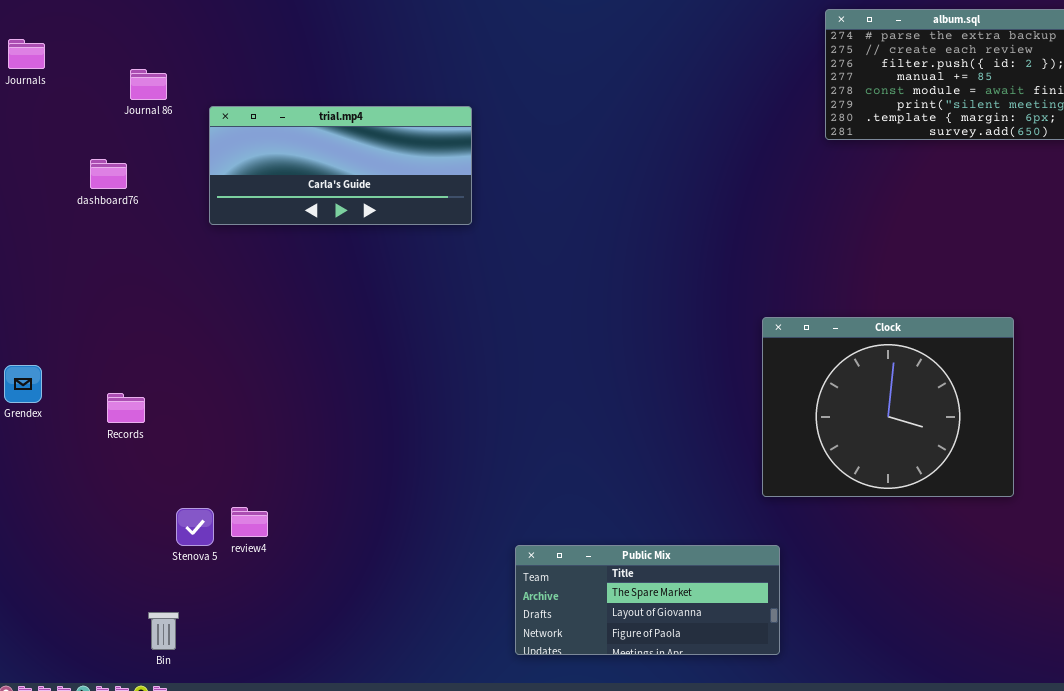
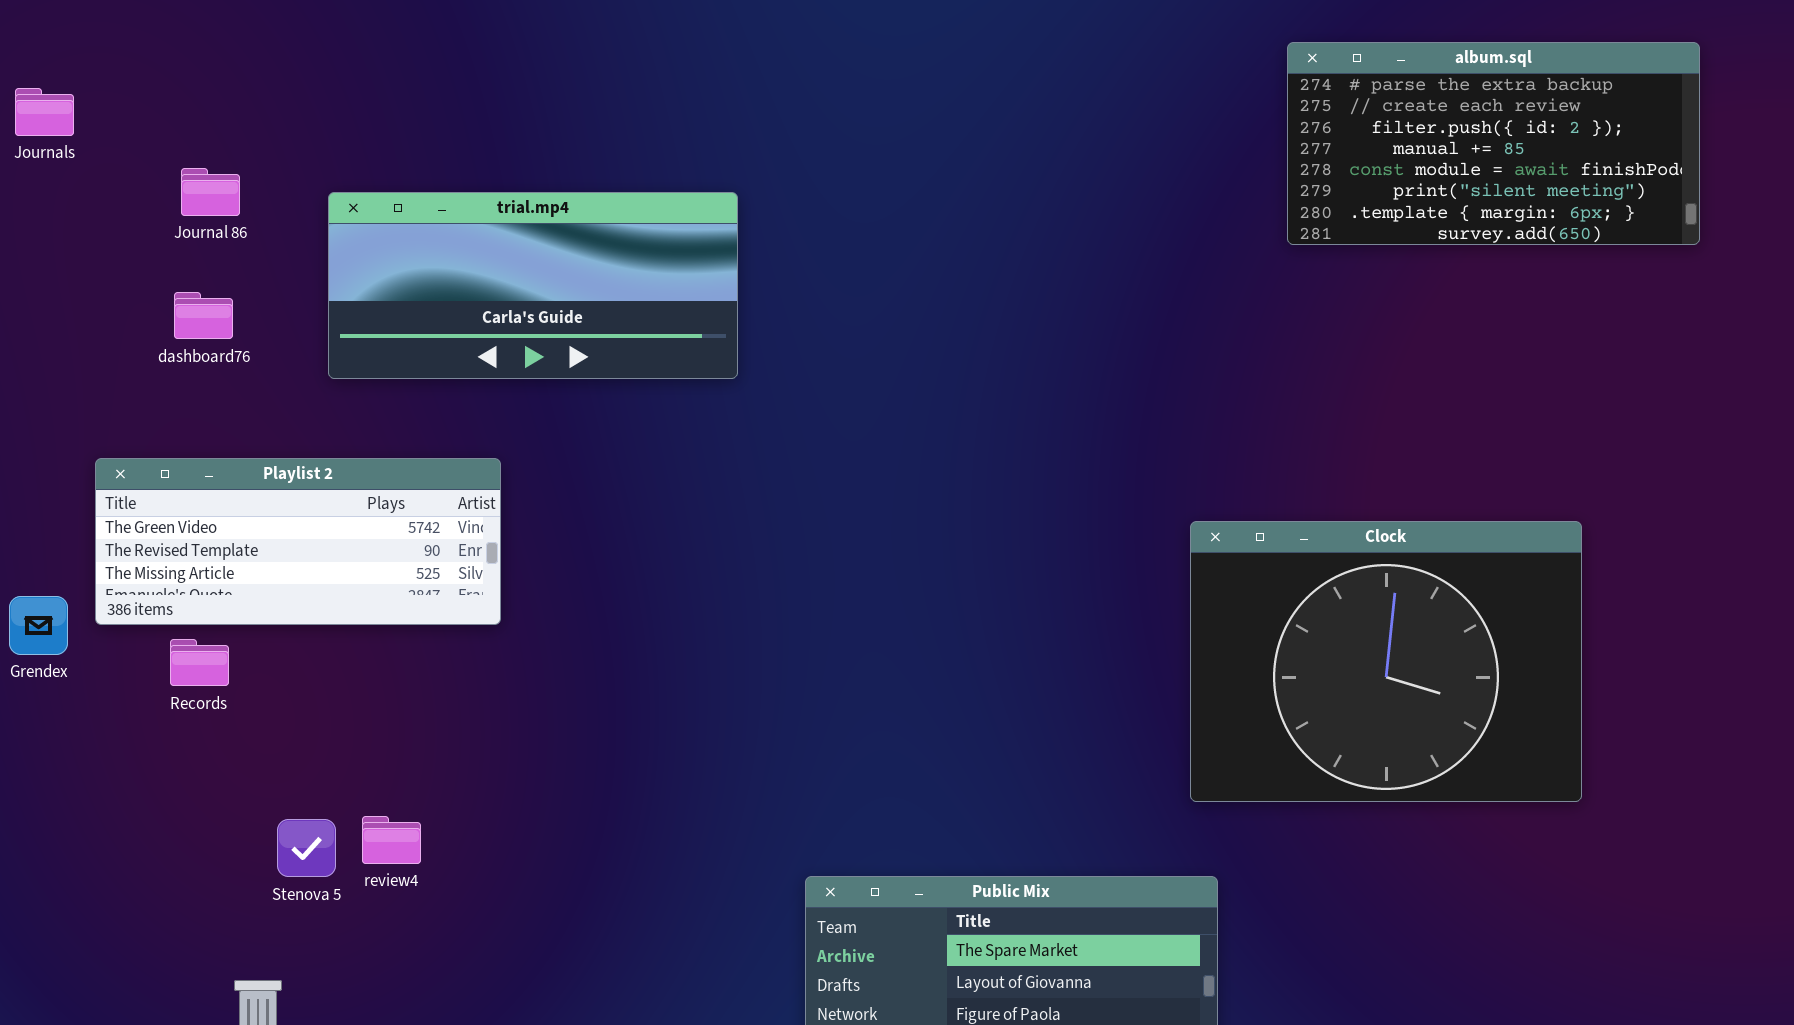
Journal 86: [130,69,167,100] -> [181,168,240,216], moved
dashboard76: [90,159,127,189] -> [174,292,233,339], moved
Playlist 2: none -> [95,458,501,625], opened

